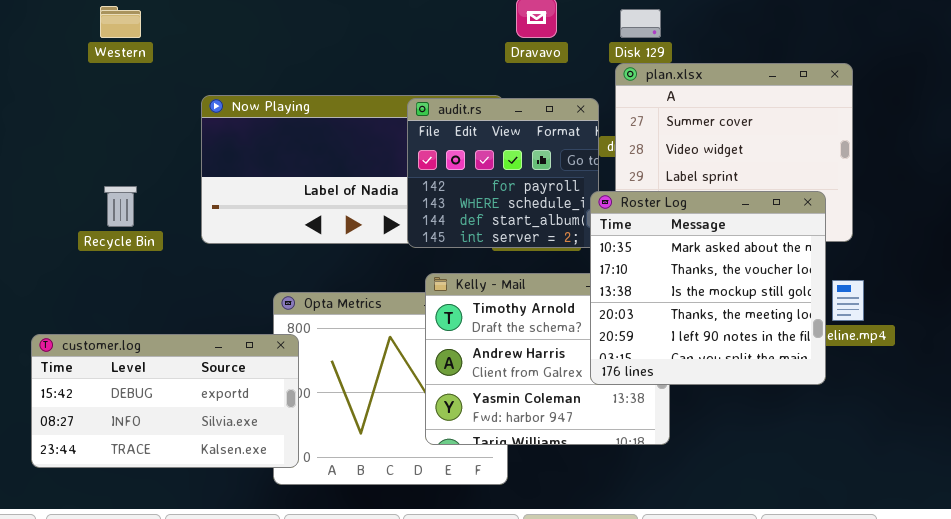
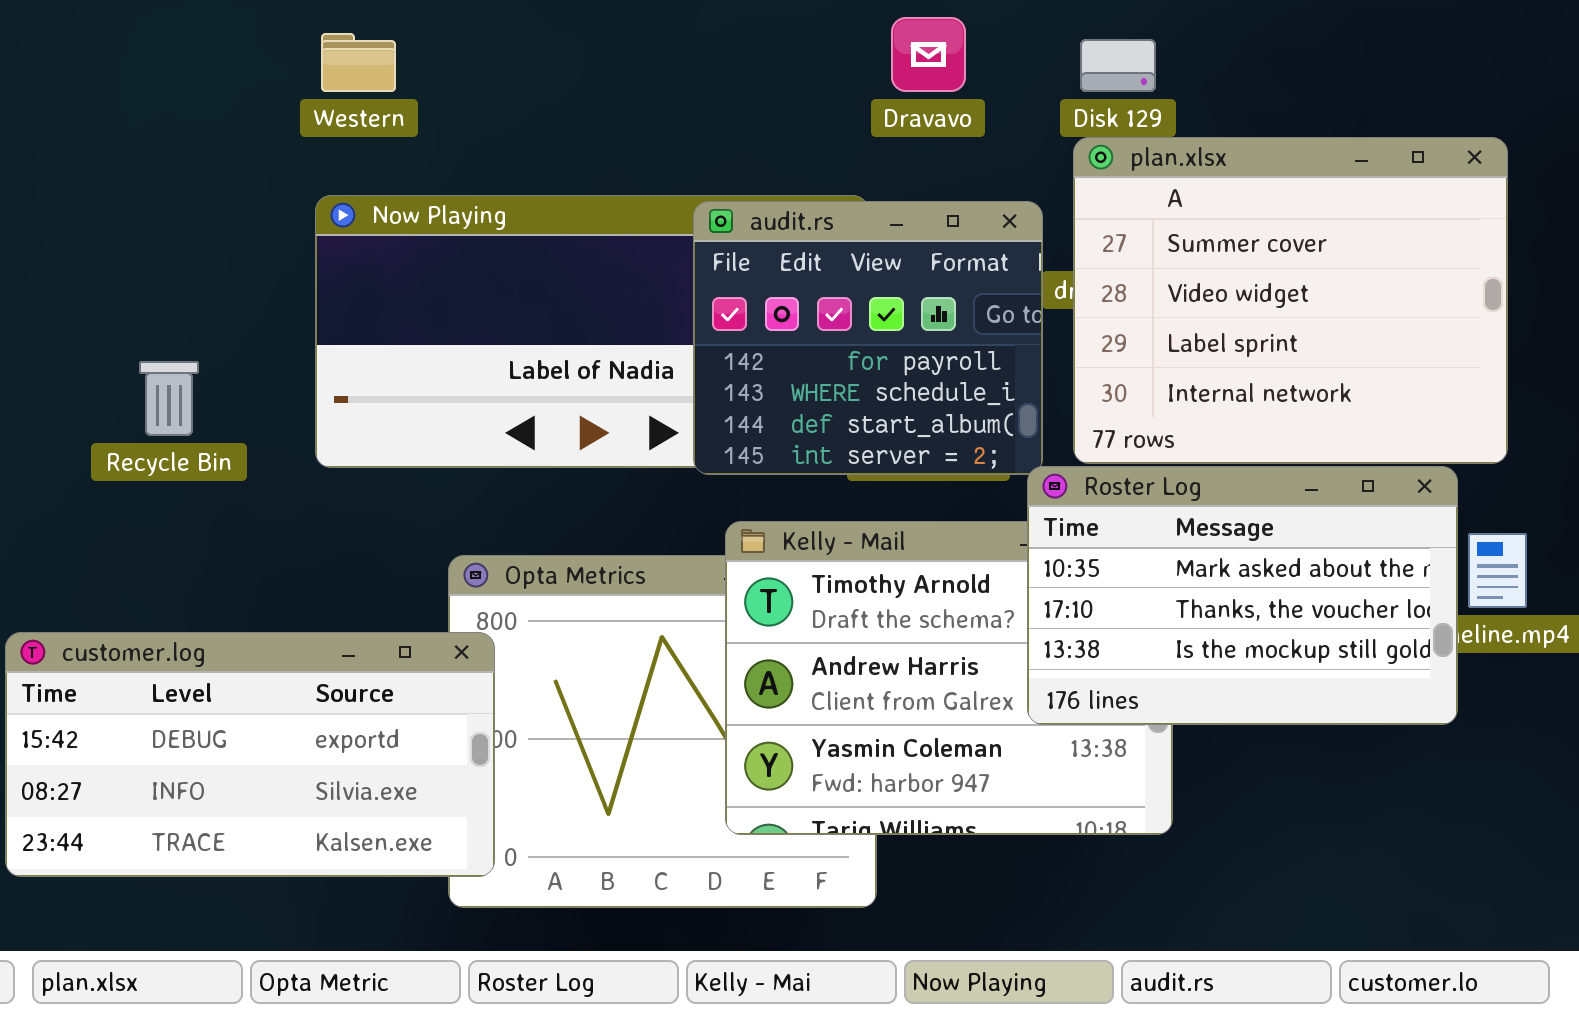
Western: [100,6,141,38] -> [321,33,396,92], moved
Roster Log: [590,191,826,385] -> [1027,466,1458,725], resized

